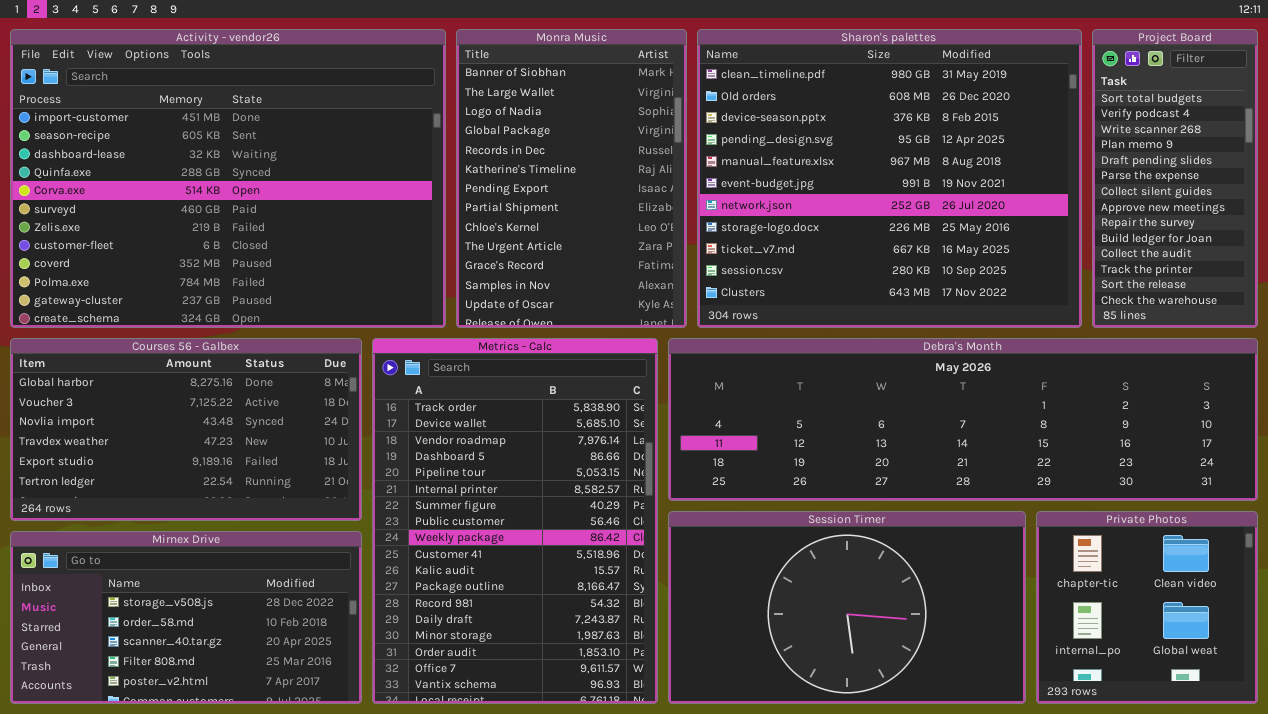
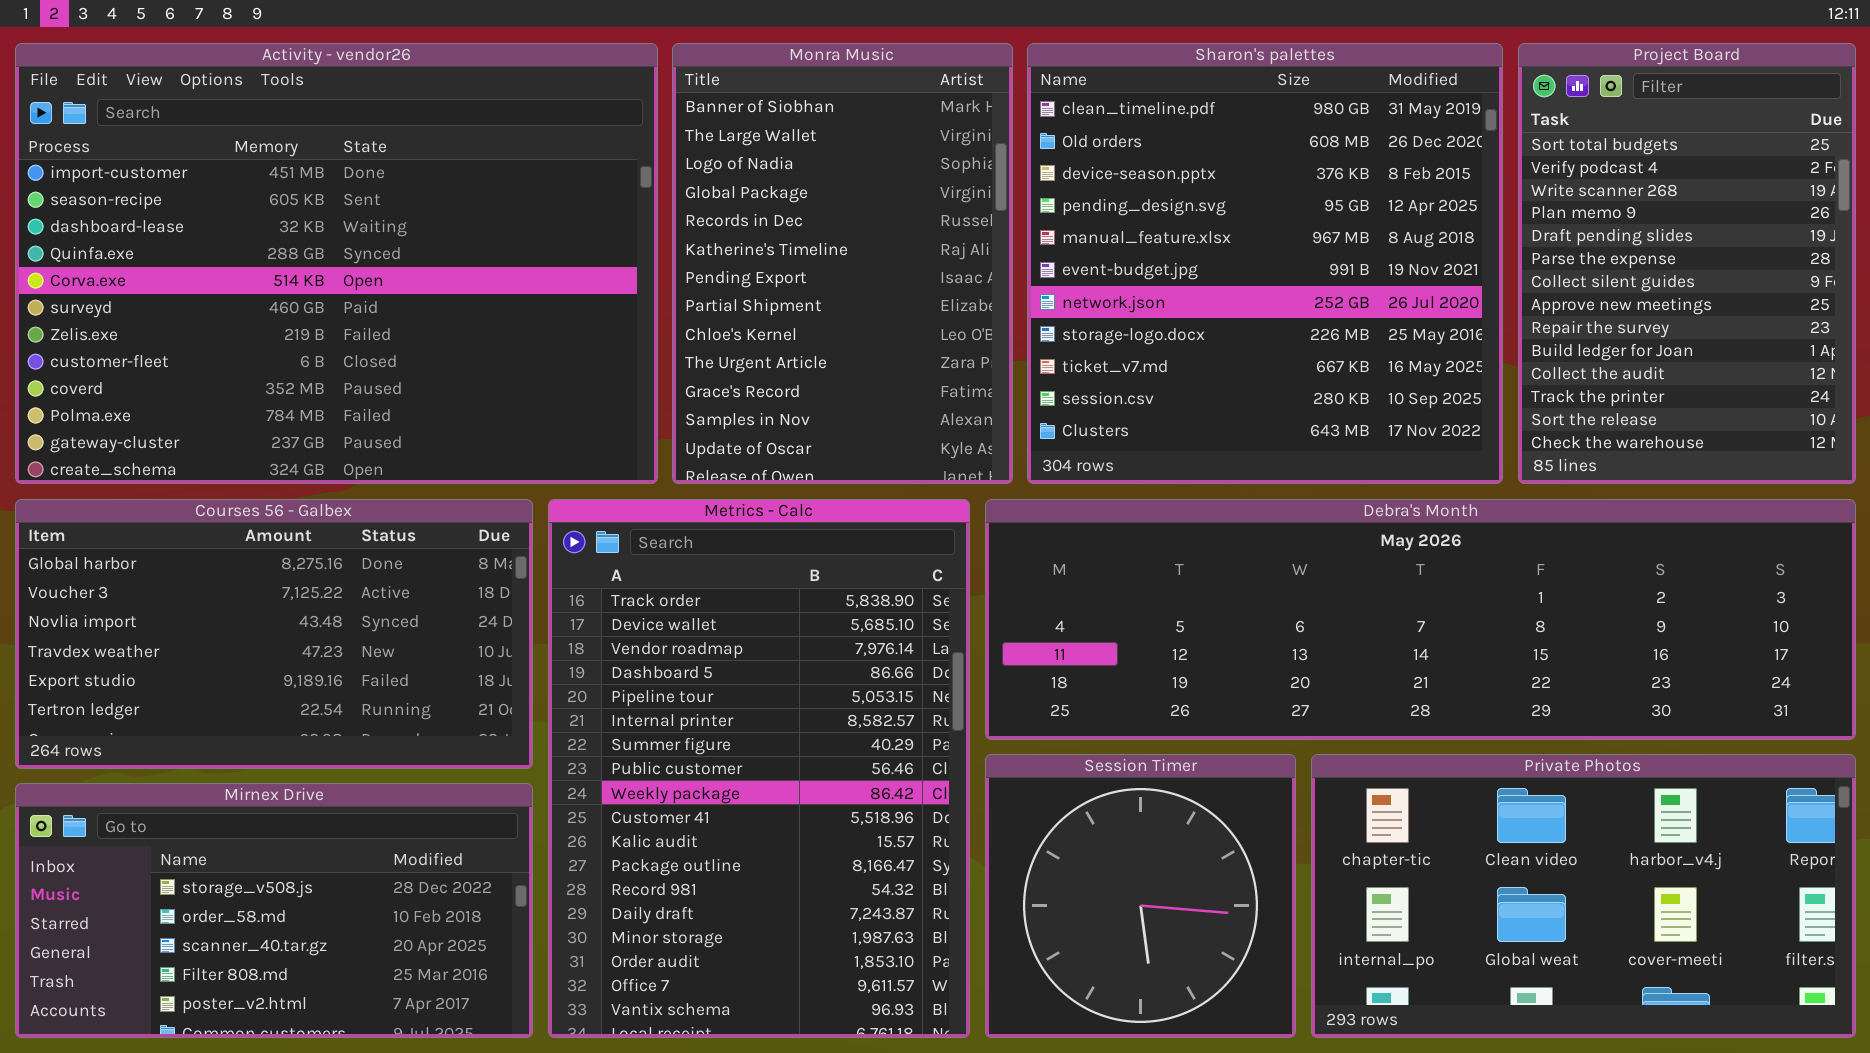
Sharon's palettes: [697,29,1082,328] -> [1027,43,1503,484], resized
Project Board: [1092,29,1258,328] -> [1518,43,1856,484], resized
Session Timer: [668,511,1026,704] -> [985,754,1296,1038], resized
Private Photos: [1036,511,1258,704] -> [1311,754,1856,1038], resized

